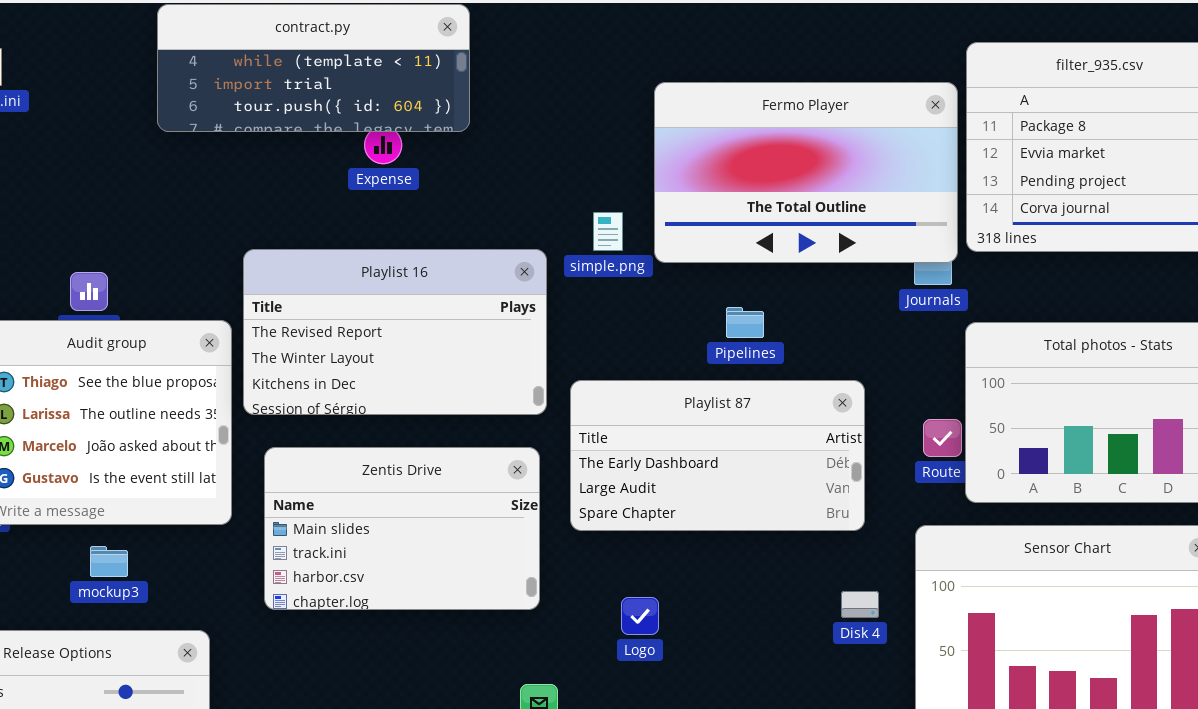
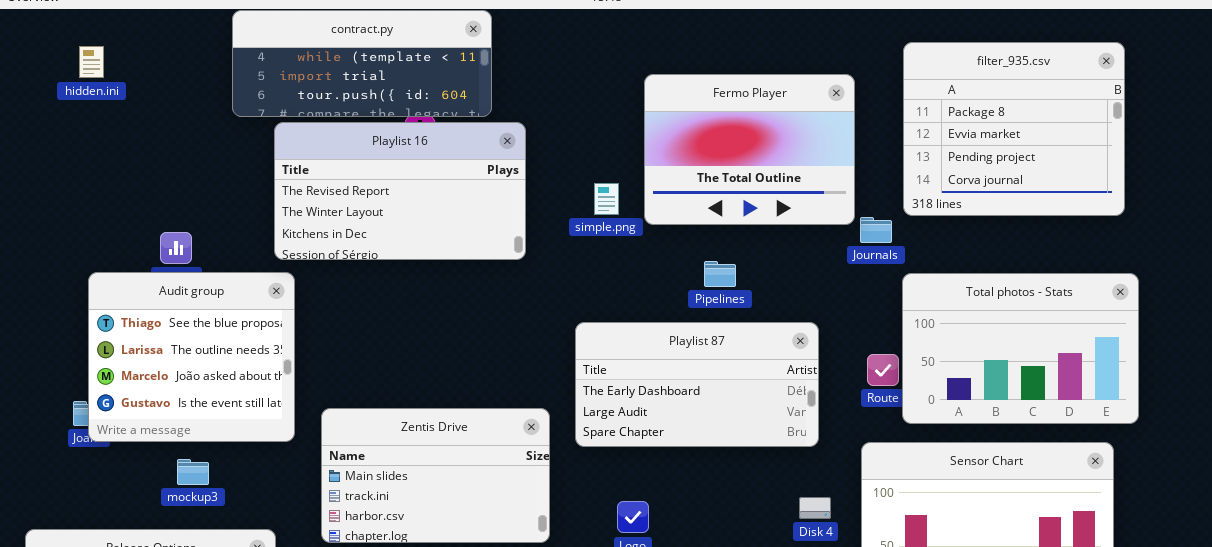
Fermo Player: [654,82,958,263] -> [644,74,855,225], resized
Playlist 16: [243,249,547,415] -> [274,122,526,260], moved
Zentis Drive: [264,447,540,610] -> [321,408,550,543], moved

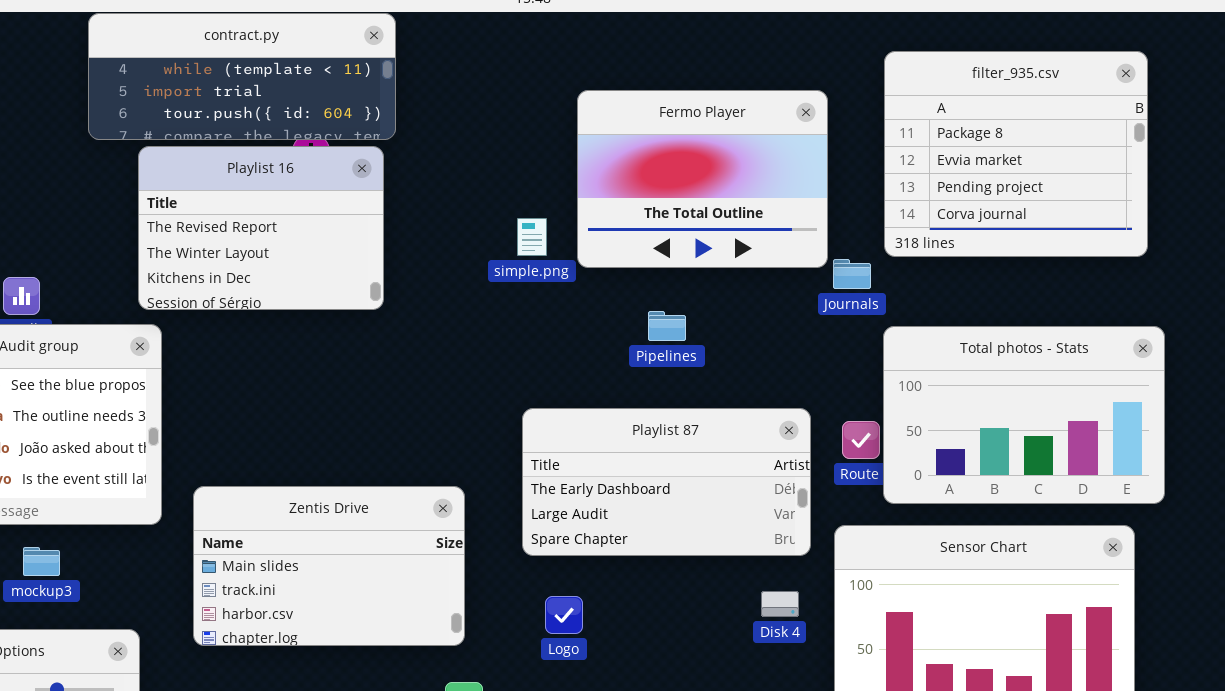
Playlist 16: [274,122,526,260] -> [138,146,384,310], resized
Playlist 87: [575,322,819,447] -> [522,408,811,556], moved

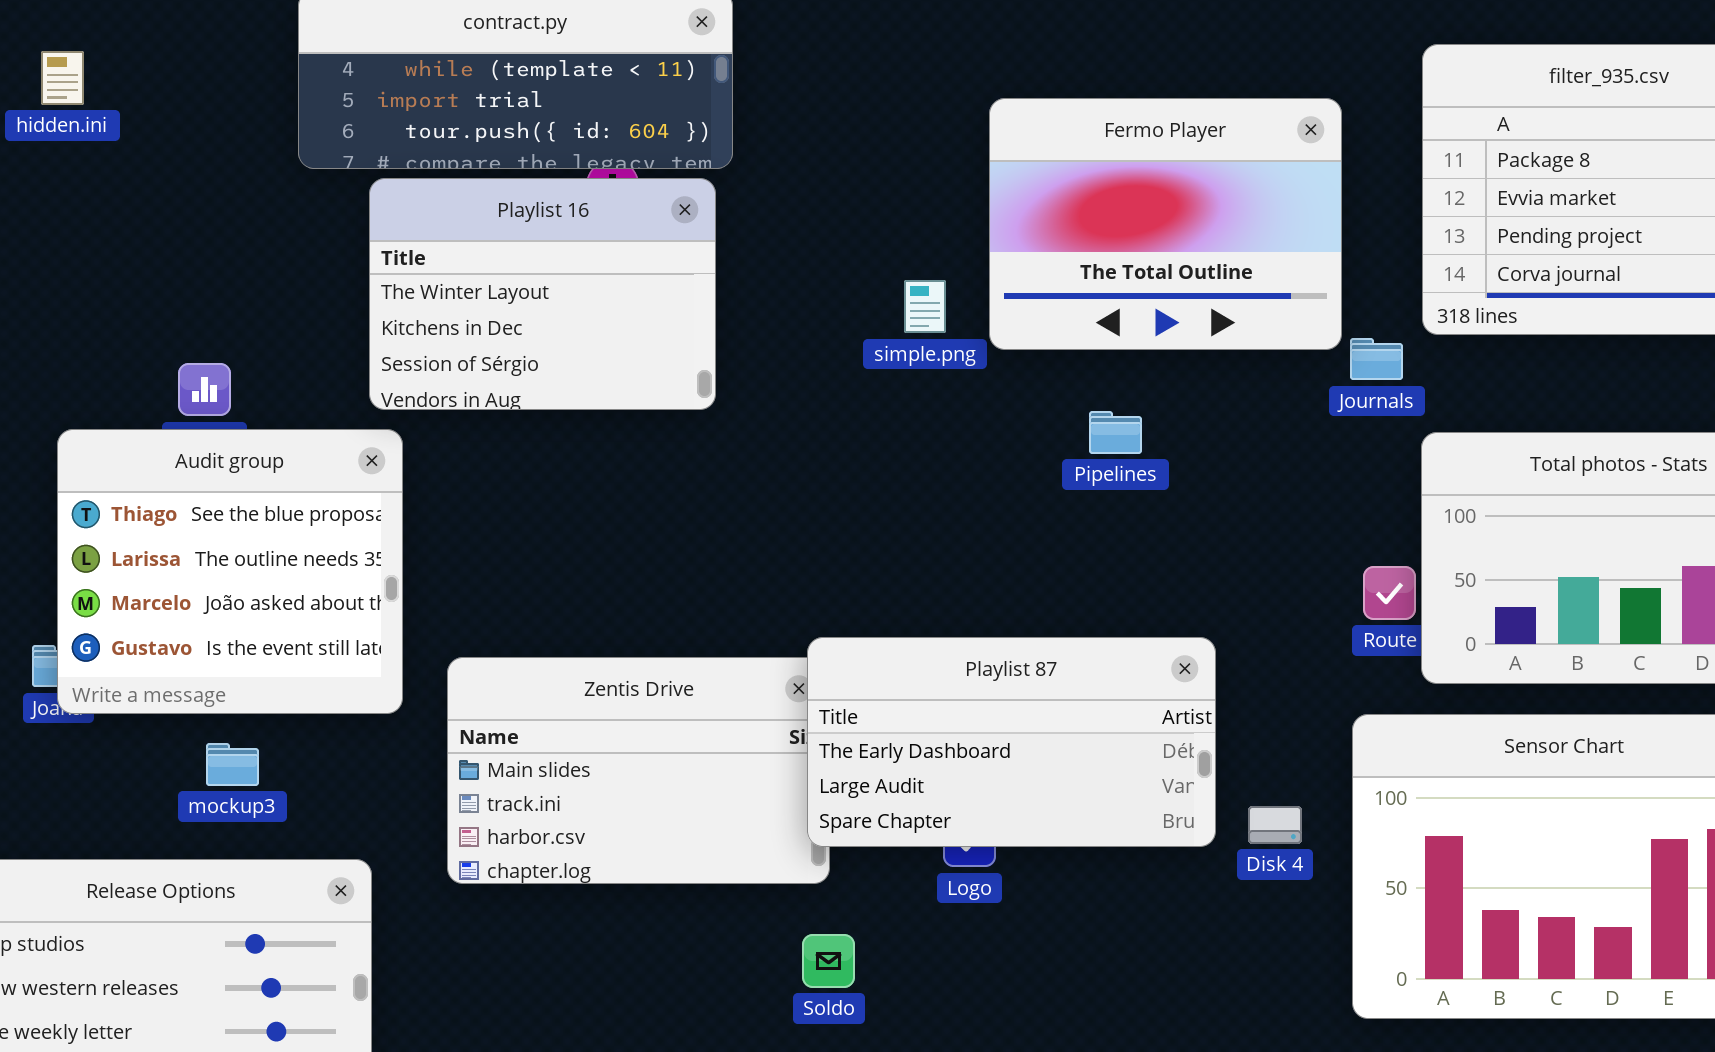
Playlist 16: [138,146,384,310] -> [369,178,716,410], scrolled down 1 row
Playlist 87: [522,408,811,556] -> [807,637,1216,847], moved

